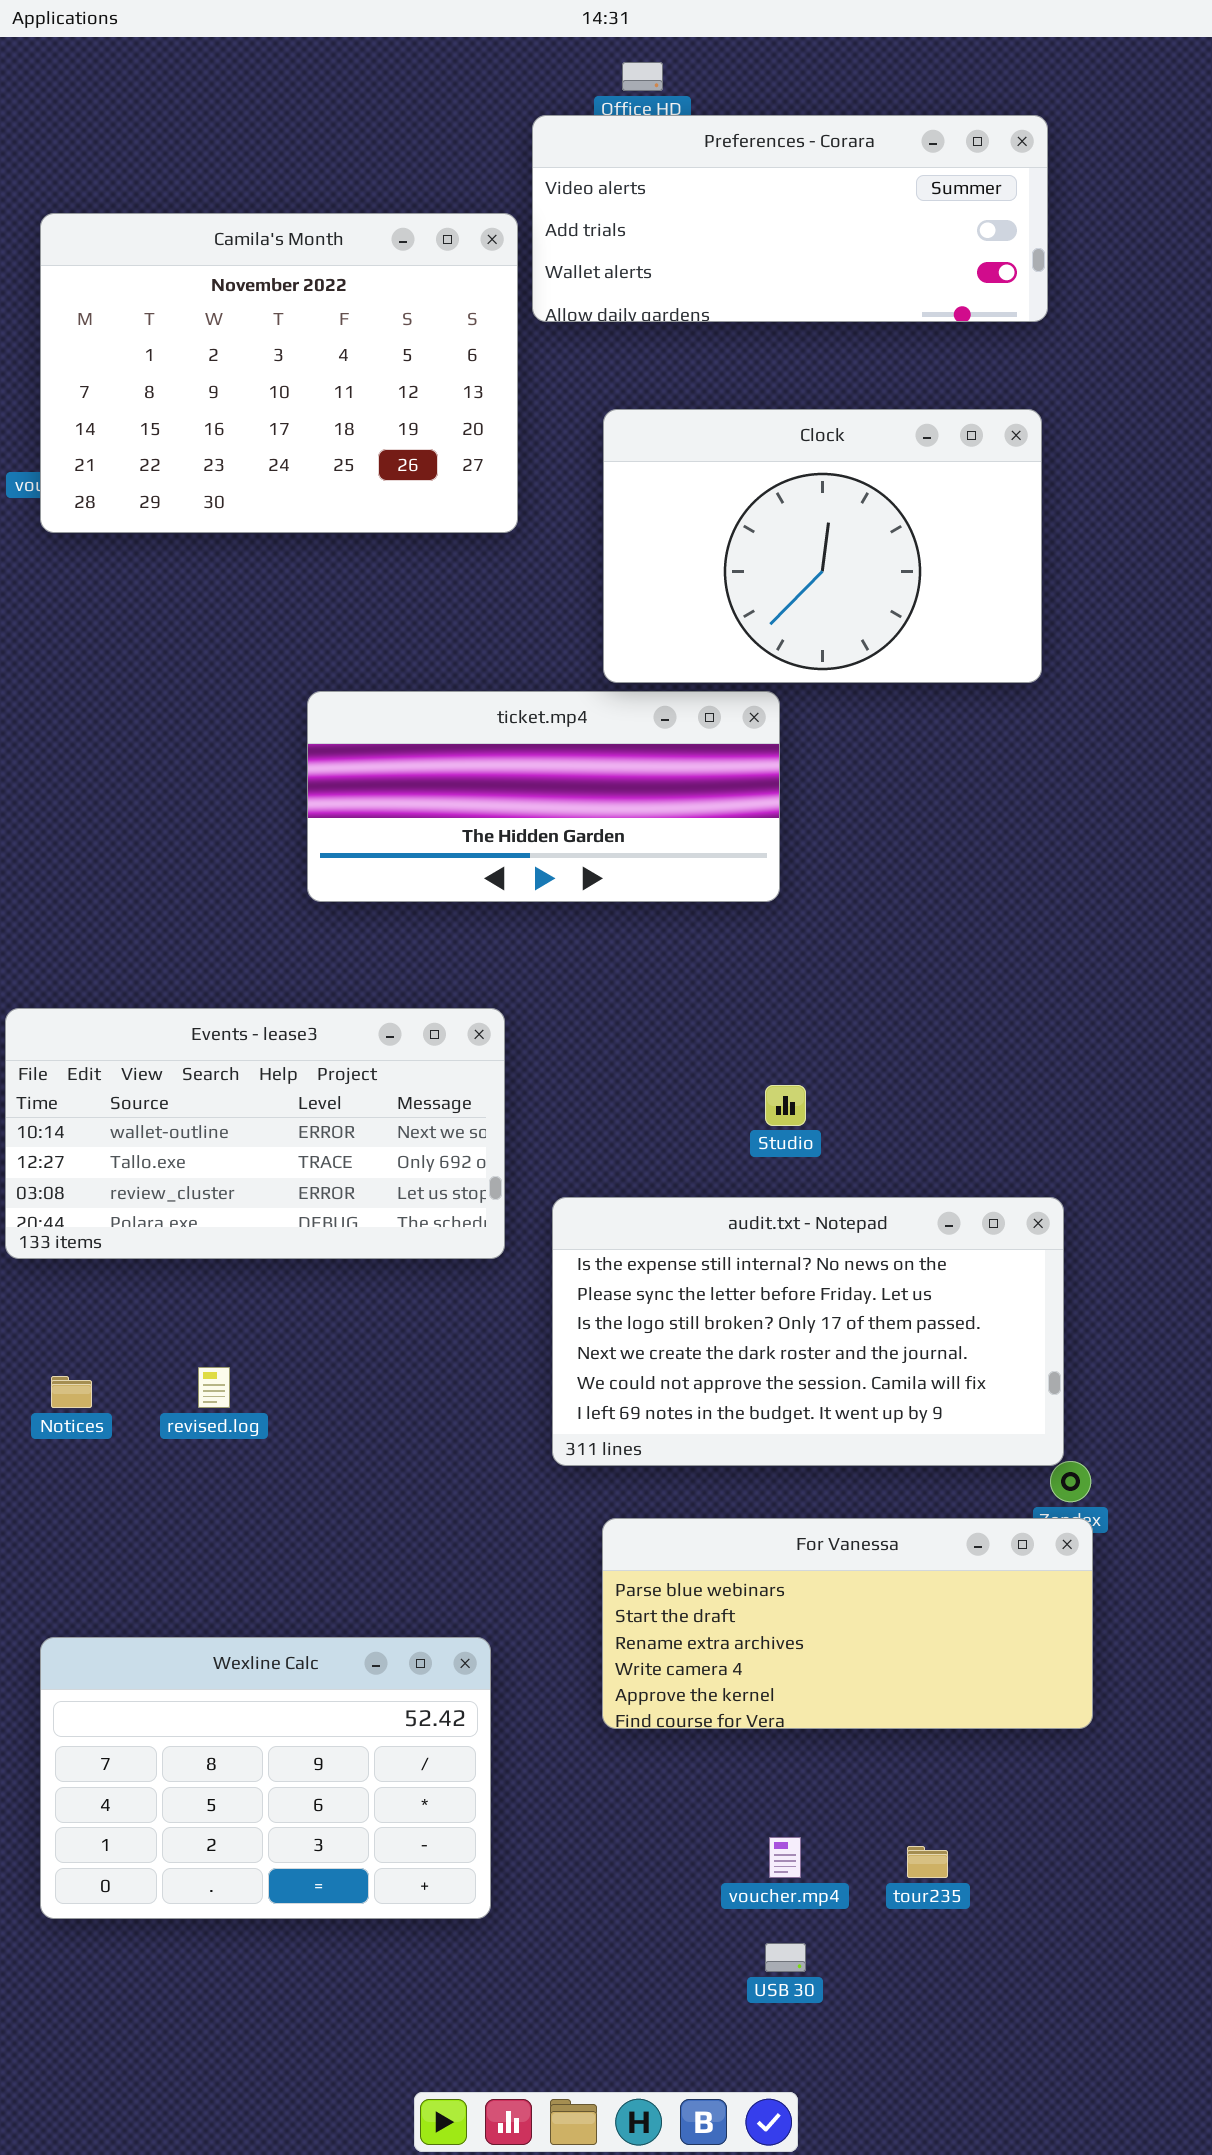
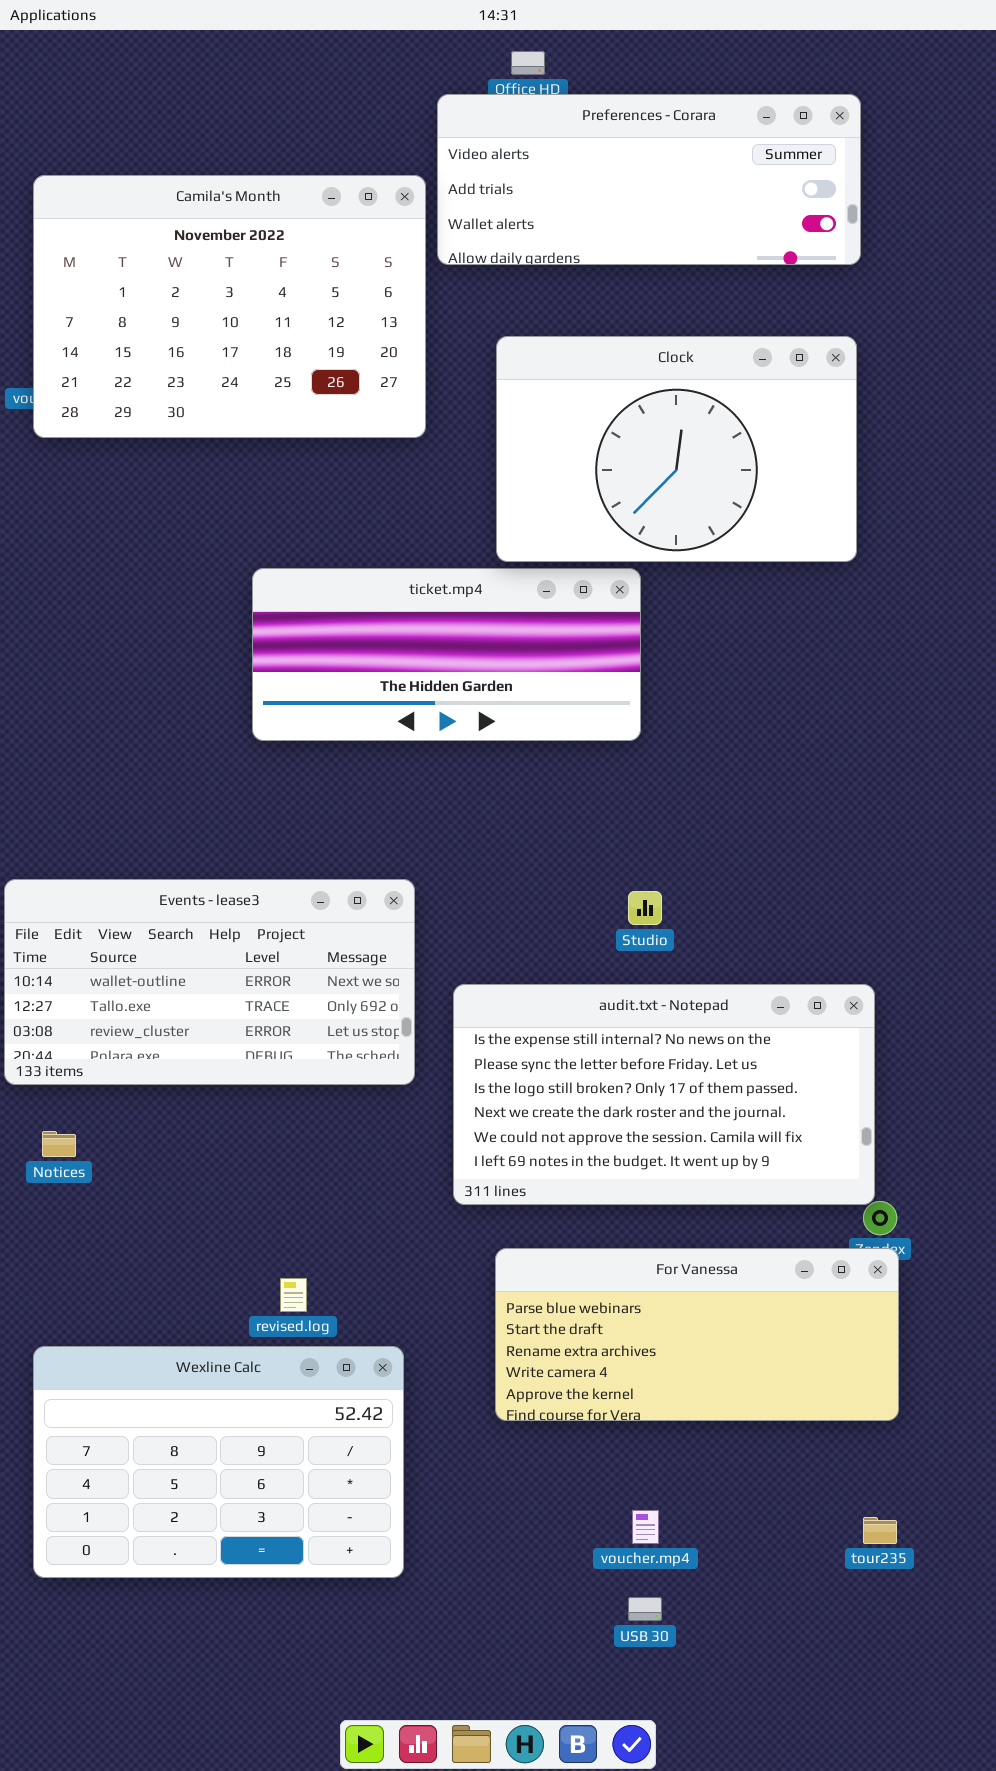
Events - lease3: [5,1008,505,1259] -> [4,879,415,1085], moved
revised.log: [198,1367,230,1408] -> [280,1278,307,1312], moved
tour235: [907,1846,948,1878] -> [863,1517,897,1544], moved

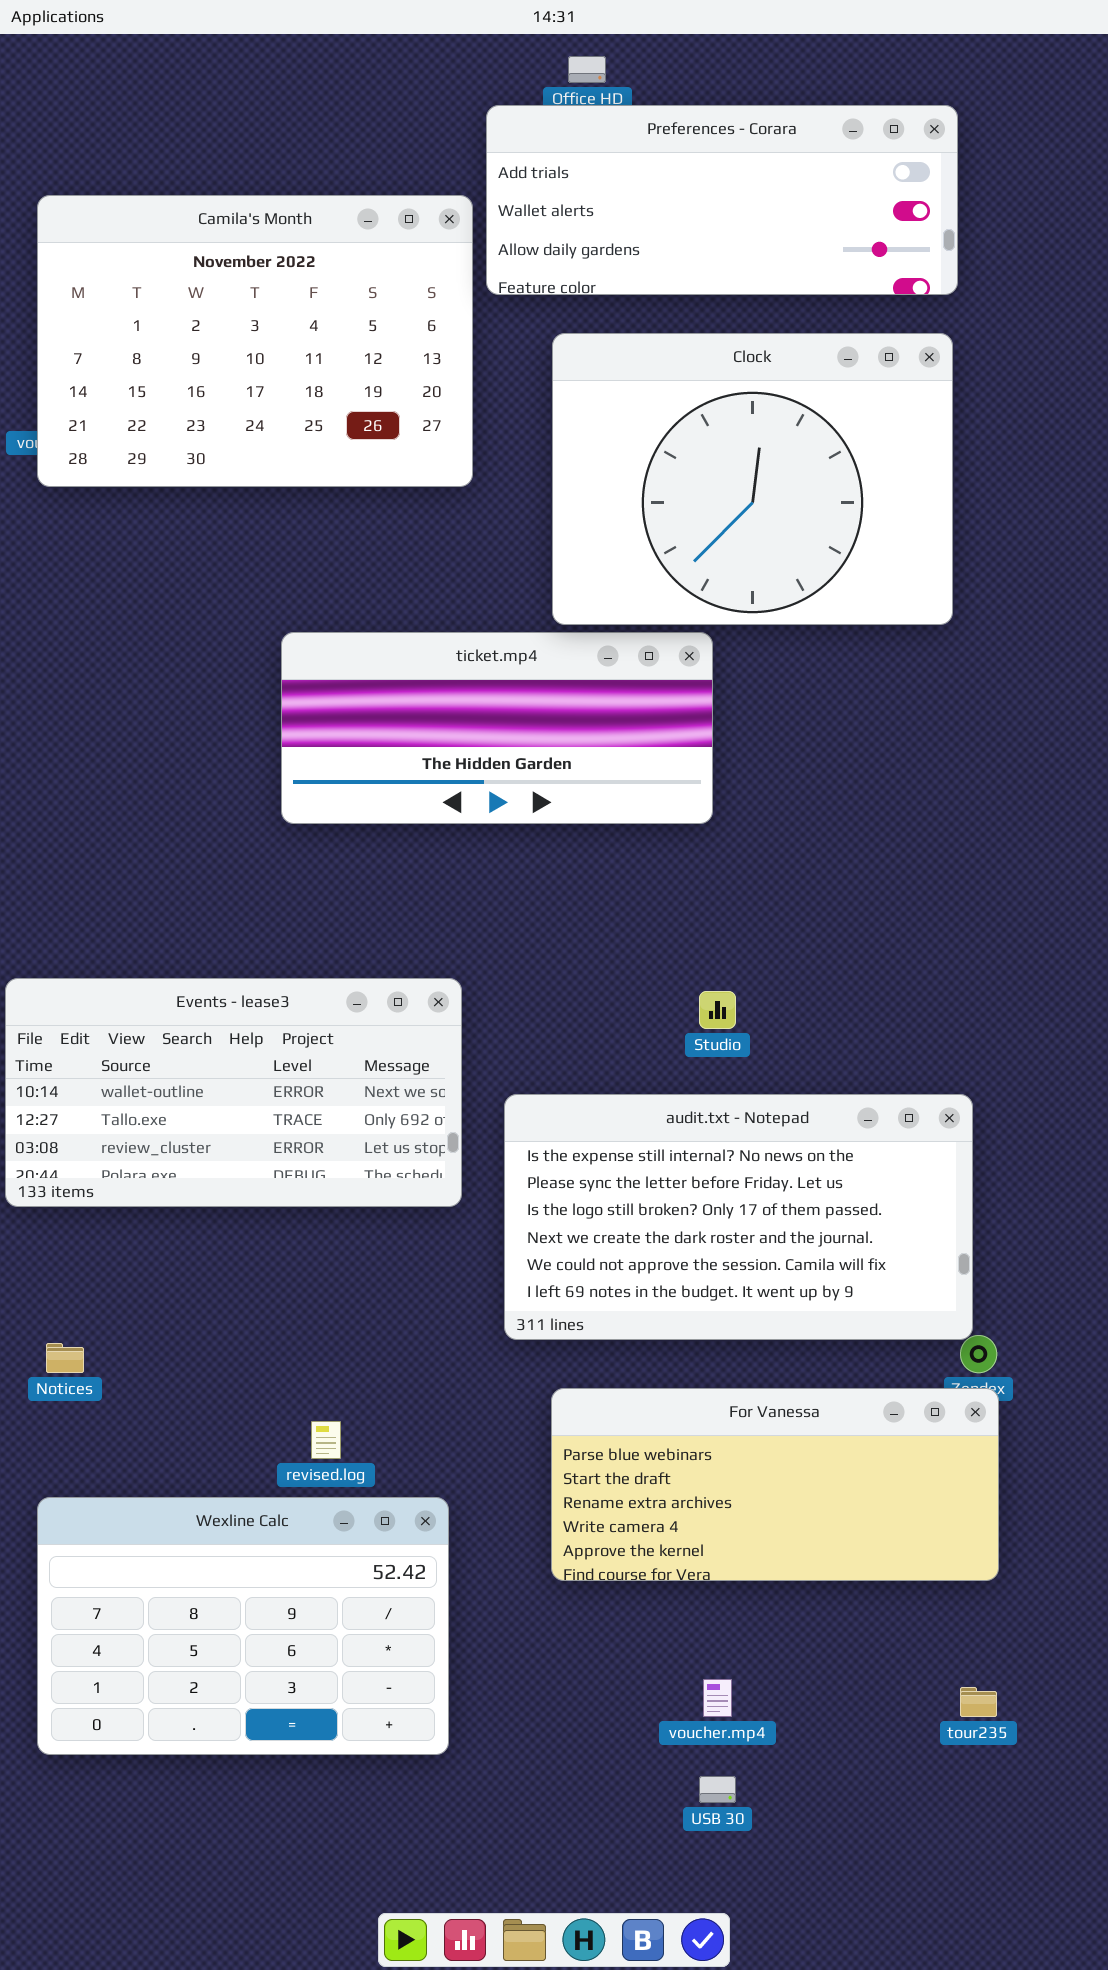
Preferences - Corara: [437,94,861,265] -> [486,105,958,295], scrolled down 1 row
Clock: [496,336,857,562] -> [552,333,953,625], resized
Notices: [42,1131,76,1157] -> [46,1343,84,1373], moved

